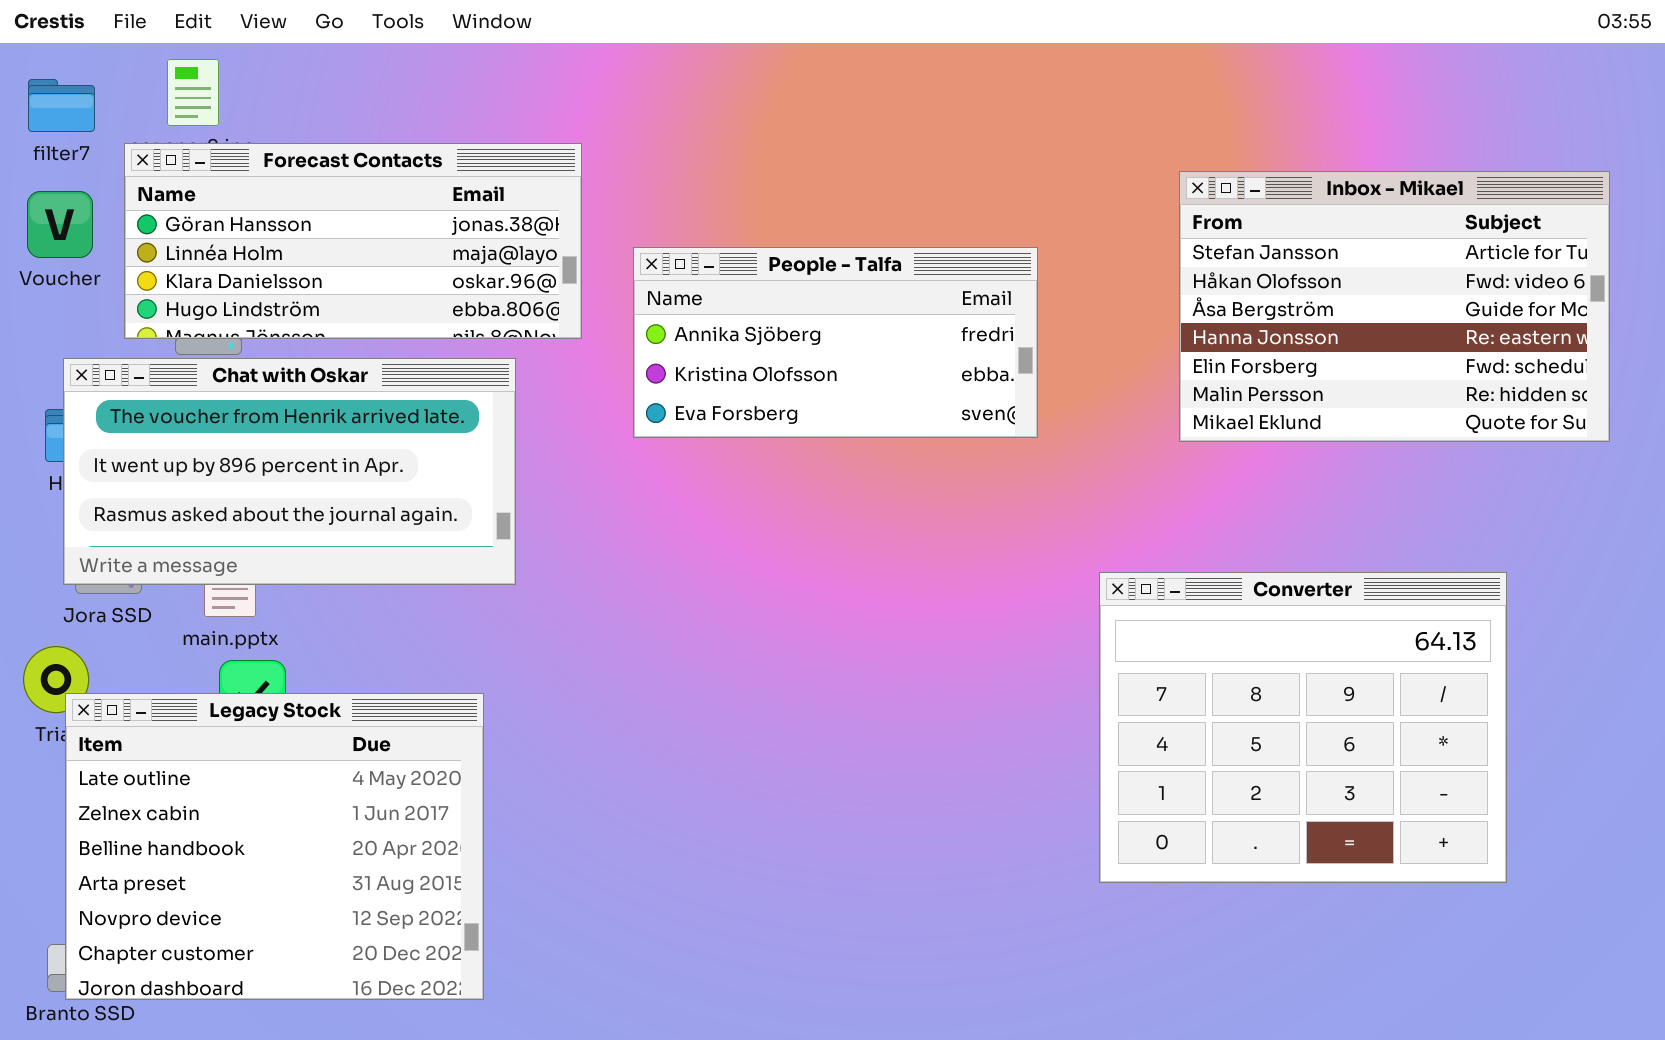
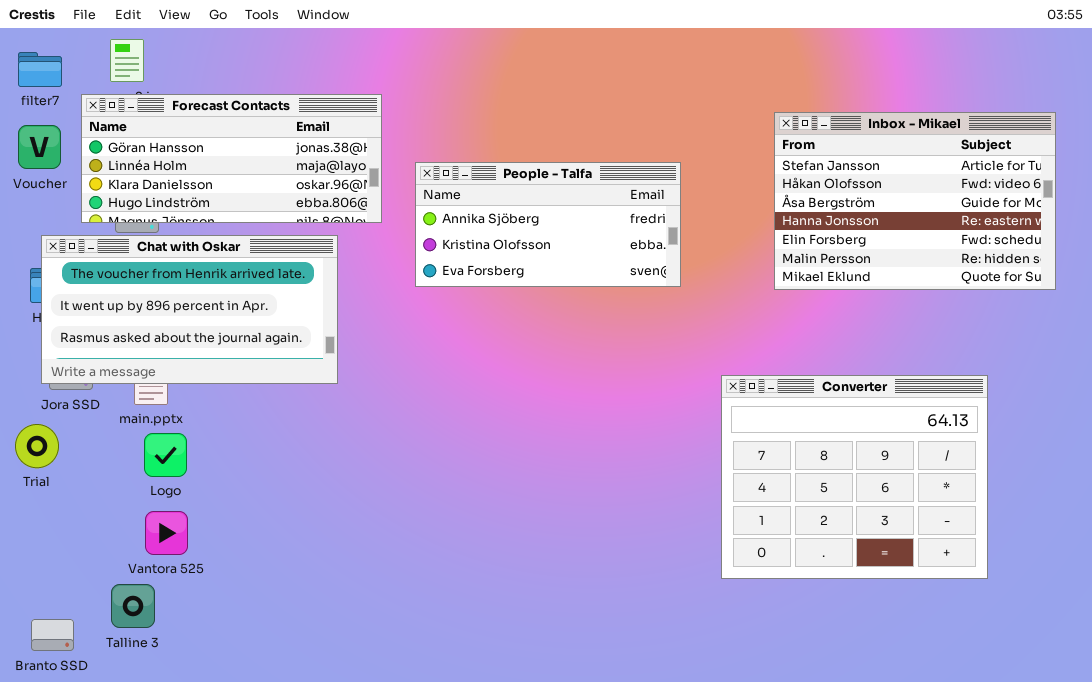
Legacy Stock: [65,693,484,1000] -> none, closed

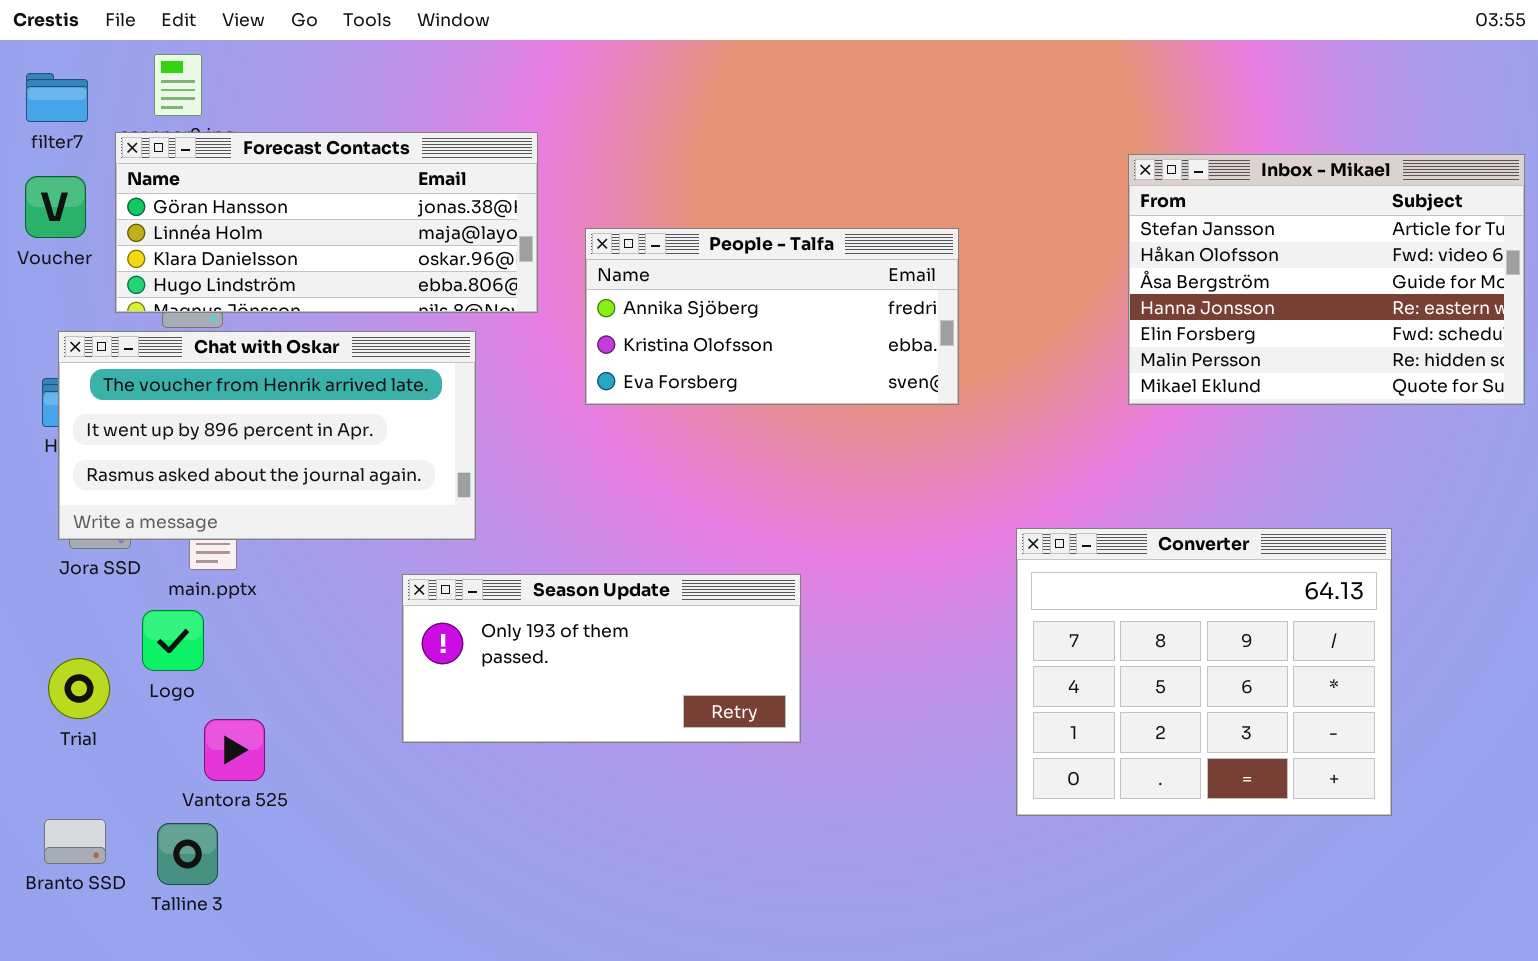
Inbox - Mikael: [774,112,1056,290] -> [1128,154,1525,405], moved
Season Update: none -> [402,574,801,743], opened
Trial: [15,424,59,468] -> [48,658,110,719], moved
Logo: [144,433,187,477] -> [142,610,204,671], moved
Branto SSD: [31,619,74,651] -> [44,819,106,864], moved

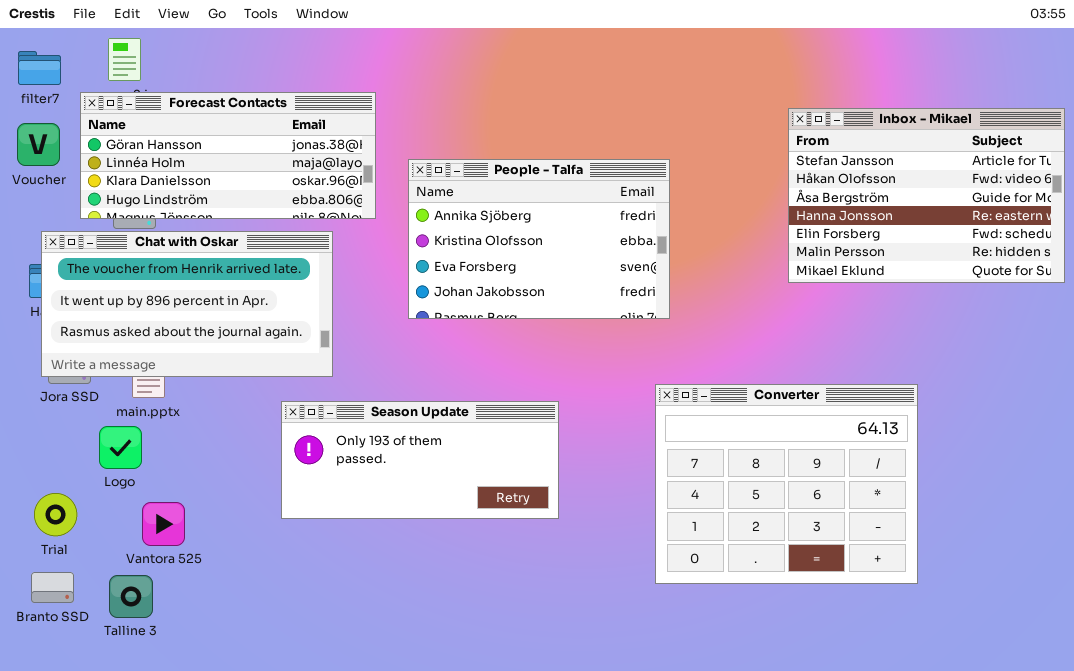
People - Talfa: [585,228,959,405] -> [408,159,670,319], resized
Converter: [1016,528,1392,816] -> [655,384,918,584], moved
Trial: [48,658,110,719] -> [34,493,77,536], moved

